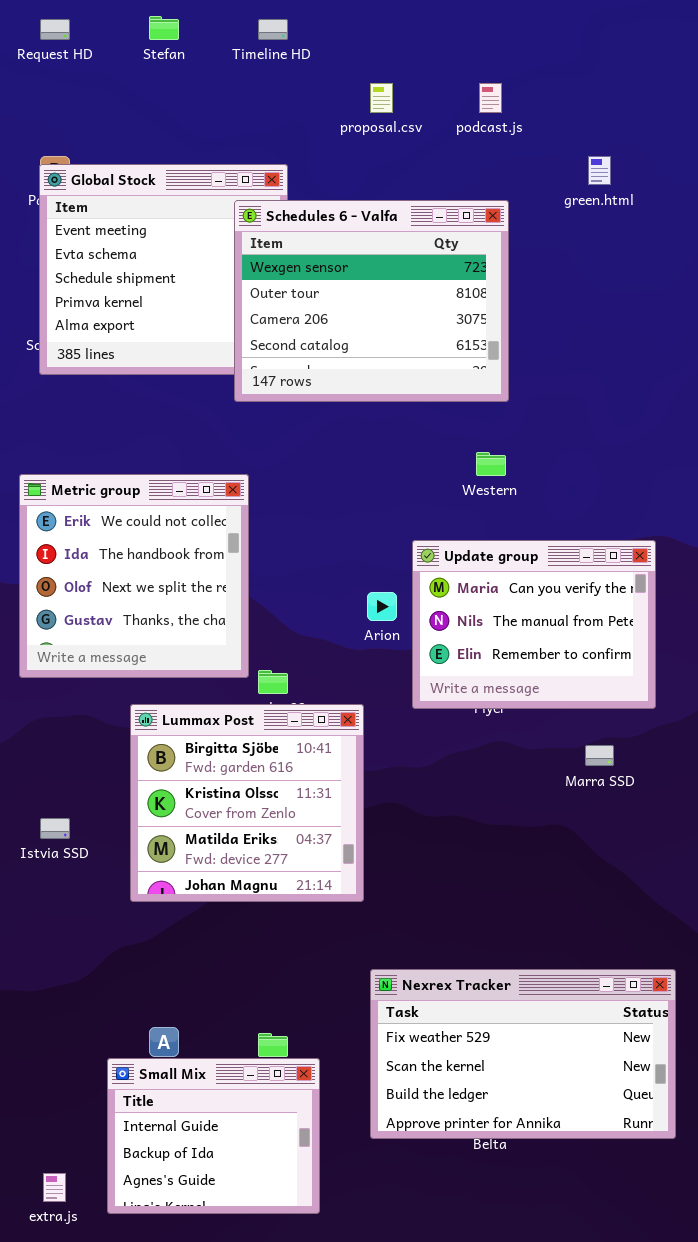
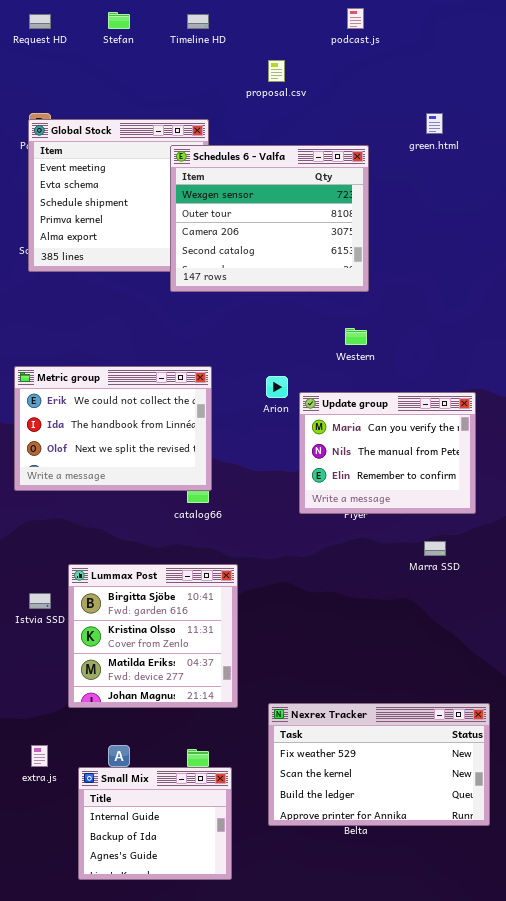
podcast.js: [479,83,502,113] -> [347,8,364,29], moved
Metric group: [19,474,249,678] -> [14,366,212,491], resized
Arion: [367,592,397,621] -> [266,376,288,398], moved
Lummax Post: [130,704,364,902] -> [68,564,238,708], moved
extra.js: [43,1173,66,1202] -> [31,745,48,767], moved

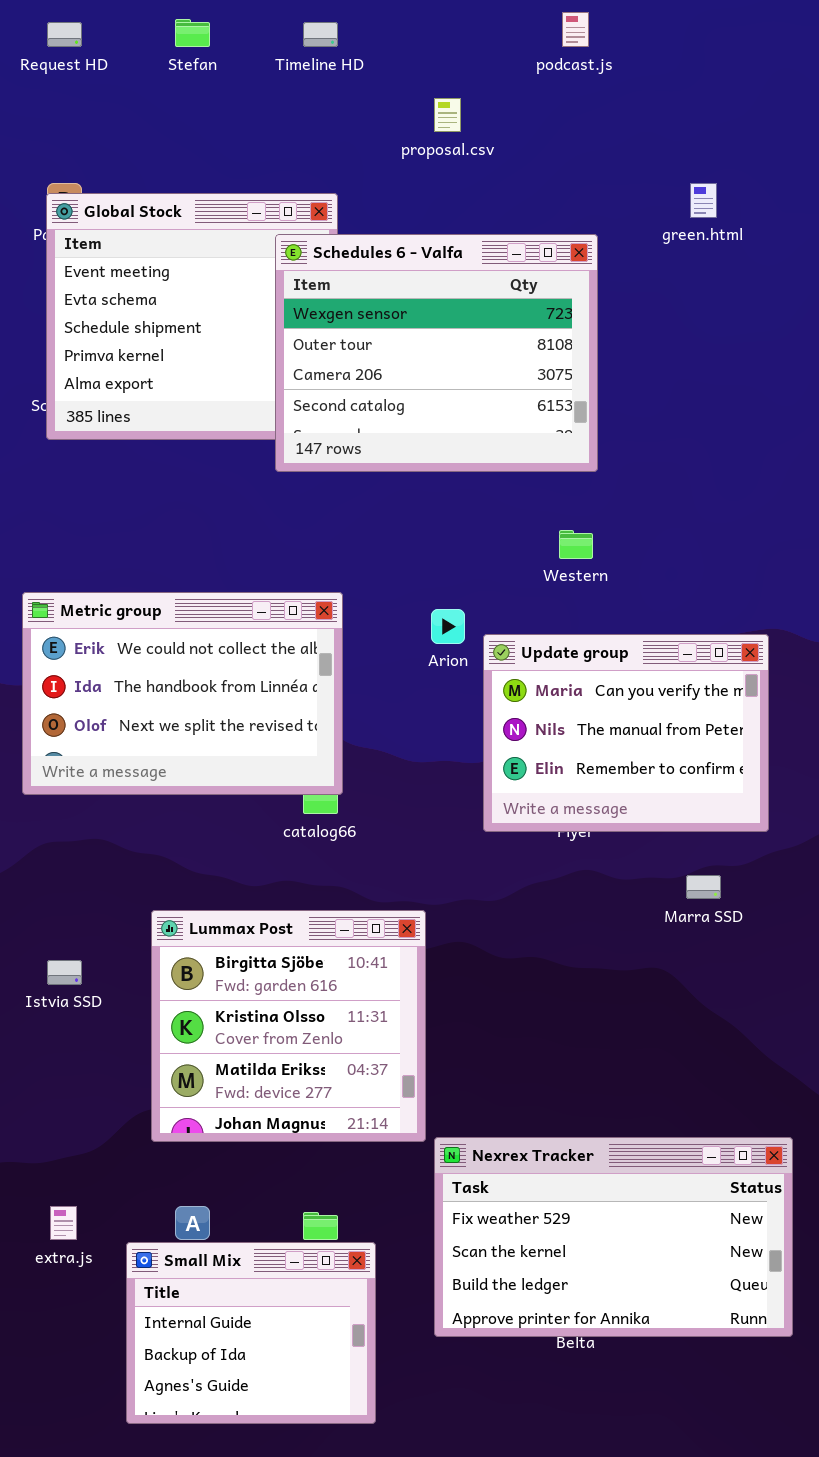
Lummax Post: [68,564,238,708] -> [151,910,426,1142], moved

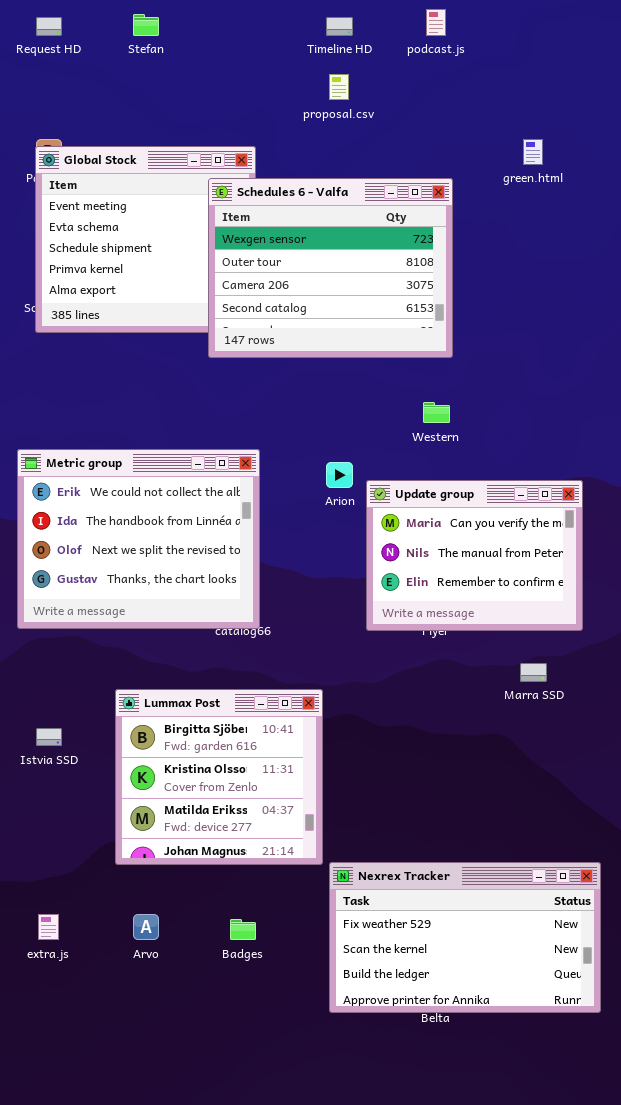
Timeline HD: [303,22,338,47] -> [326,17,353,36], moved
Metric group: [22,592,343,795] -> [17,449,260,629], resized
Small Mix: [126,1242,376,1424] -> none, closed

